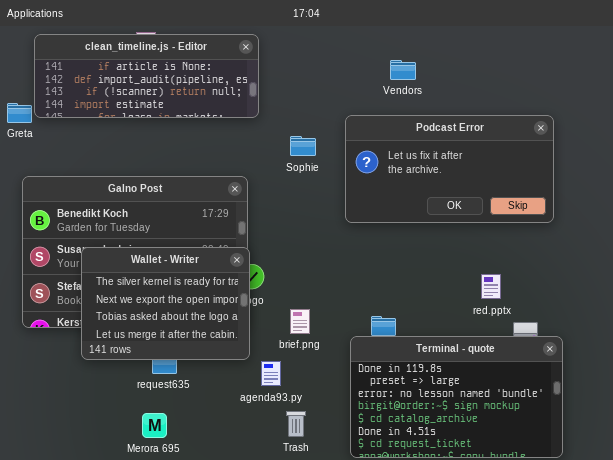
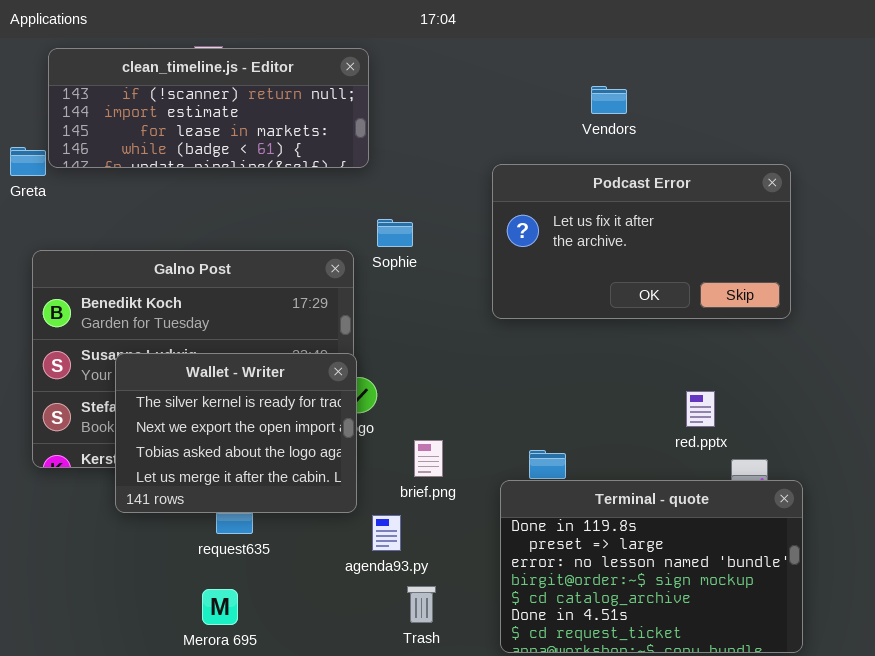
clean_timeline.js - Editor: [34,34,259,118] -> [48,48,369,168], scrolled down 2 rows
Vendors: [390,60,416,80] -> [591,86,627,114], moved
Sophie: [290,136,316,156] -> [377,219,413,247], moved

